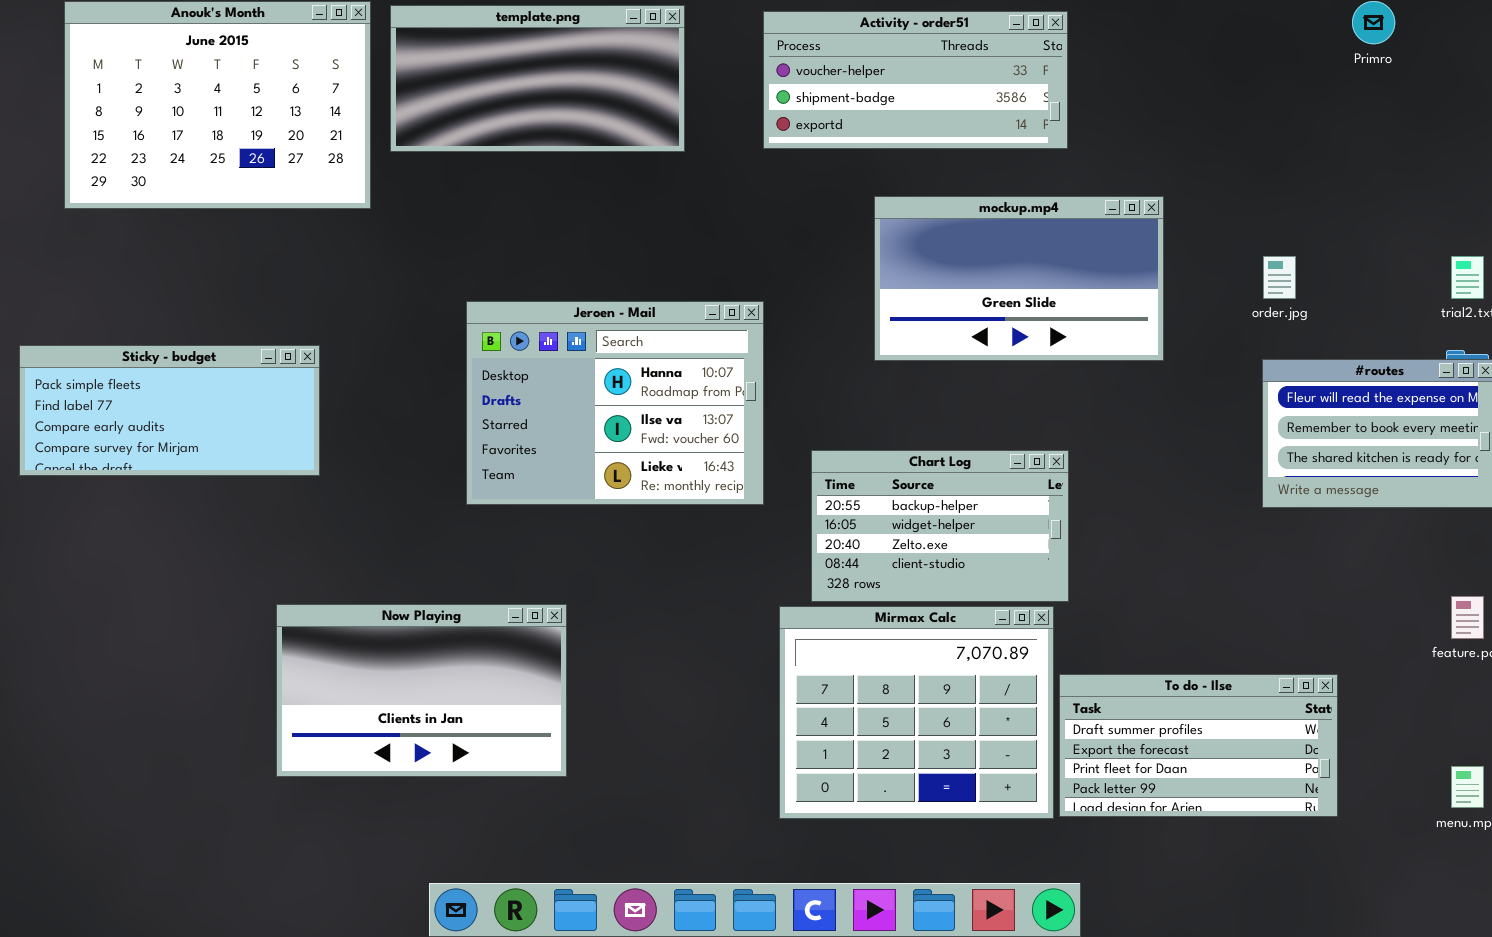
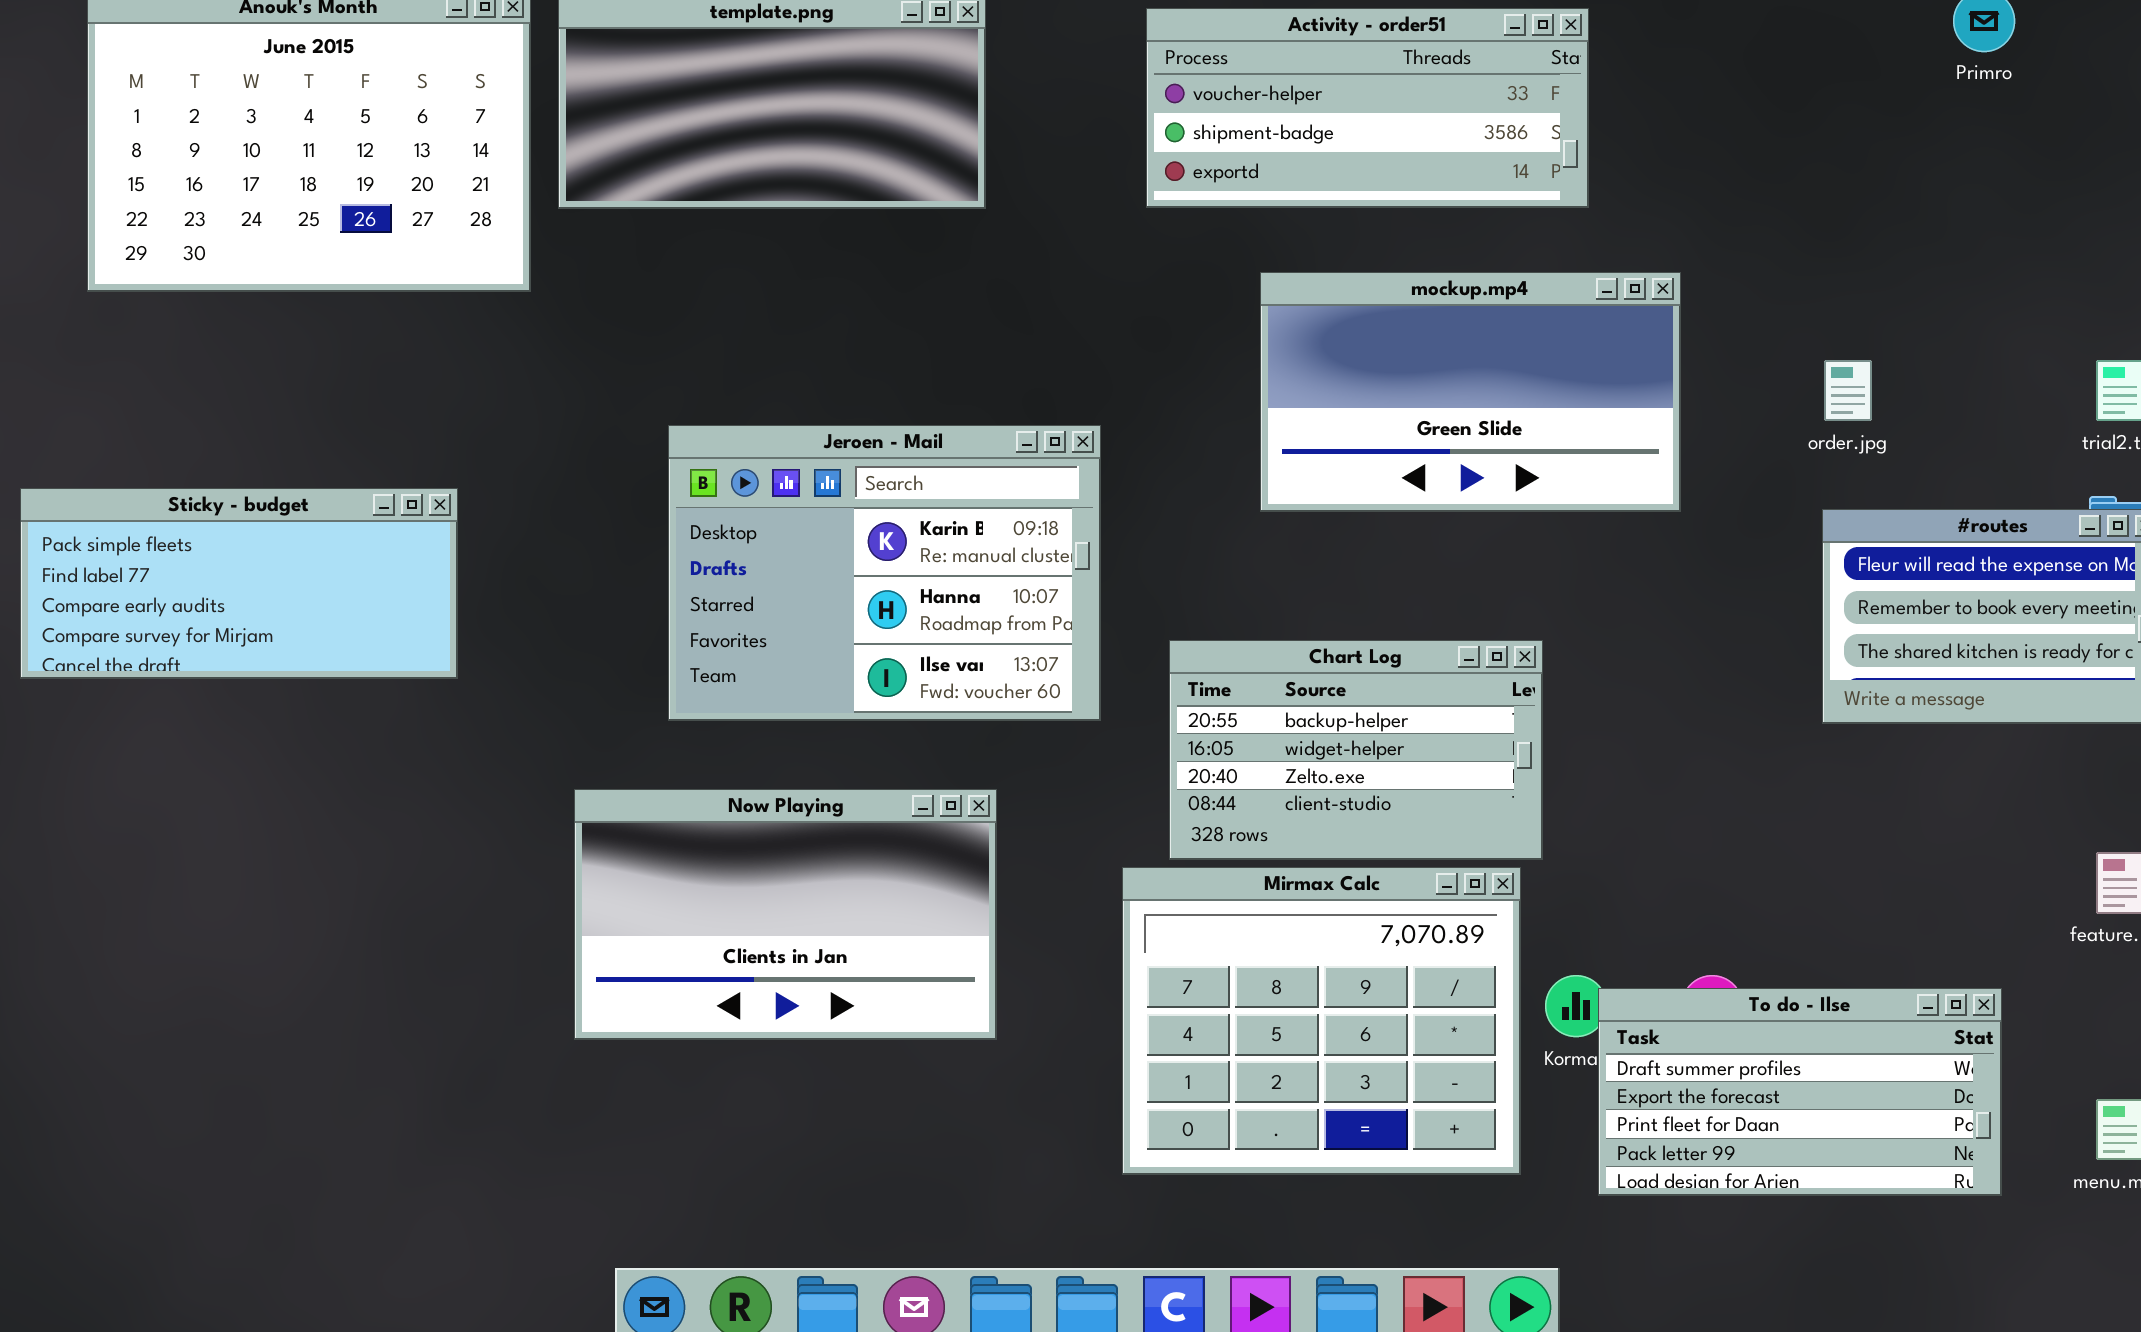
Activity - order51: [763,11,1068,149] -> [1146,8,1589,208], moved
Jeroen - Mail: [466,301,764,505] -> [668,425,1101,721], scrolled up 1 row
Now Playing: [276,604,567,777] -> [574,789,997,1040], moved
To do - Ilse: [1059,674,1338,817] -> [1598,988,2002,1196], moved

